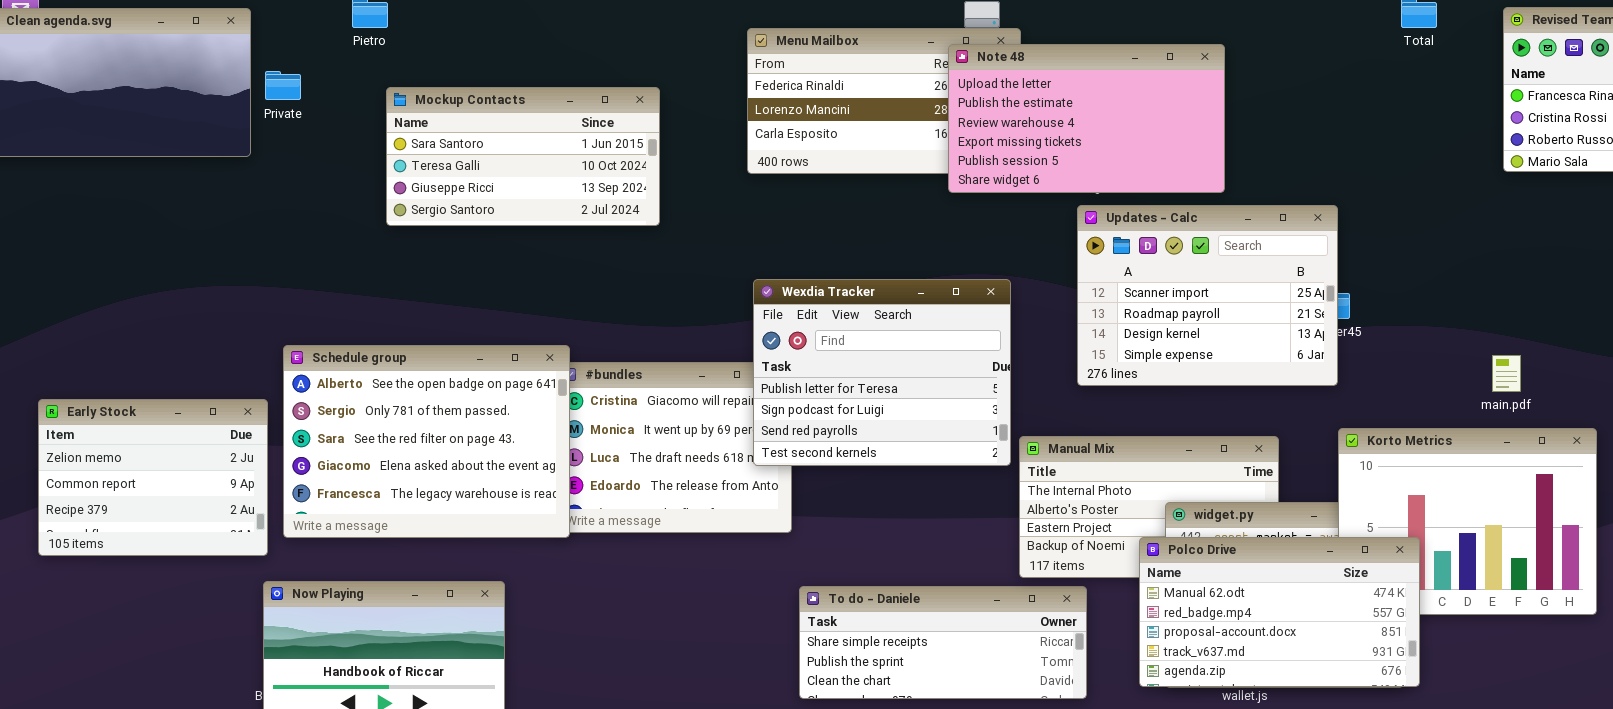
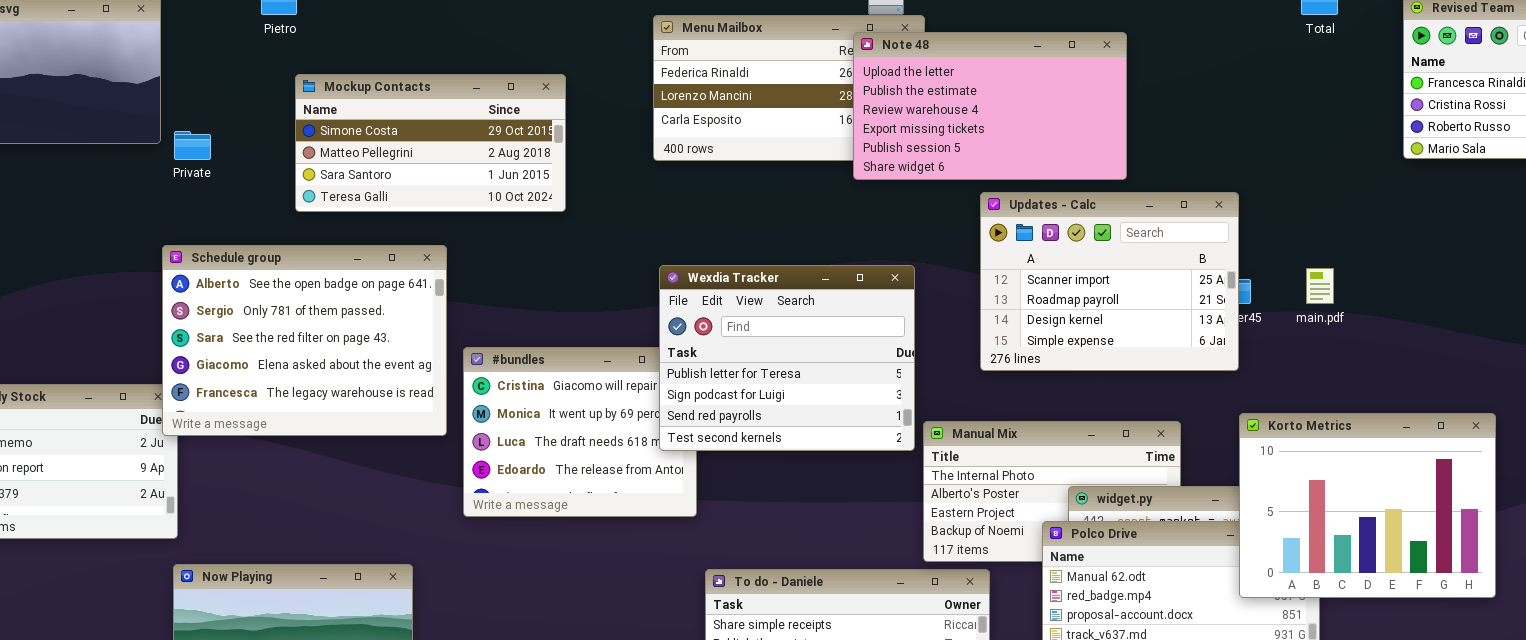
Private: [265,71,301,100] -> [174,131,211,160], moved
Mockup Contacts: [386,87,660,226] -> [295,74,566,212], scrolled up 2 rows
Schedule group: [283,345,570,538] -> [162,245,447,436], moved
main.pdf: [1492,355,1521,392] -> [1306,268,1334,304], moved
Korto Metrics: [1338,428,1597,615] -> [1239,413,1496,598], raised

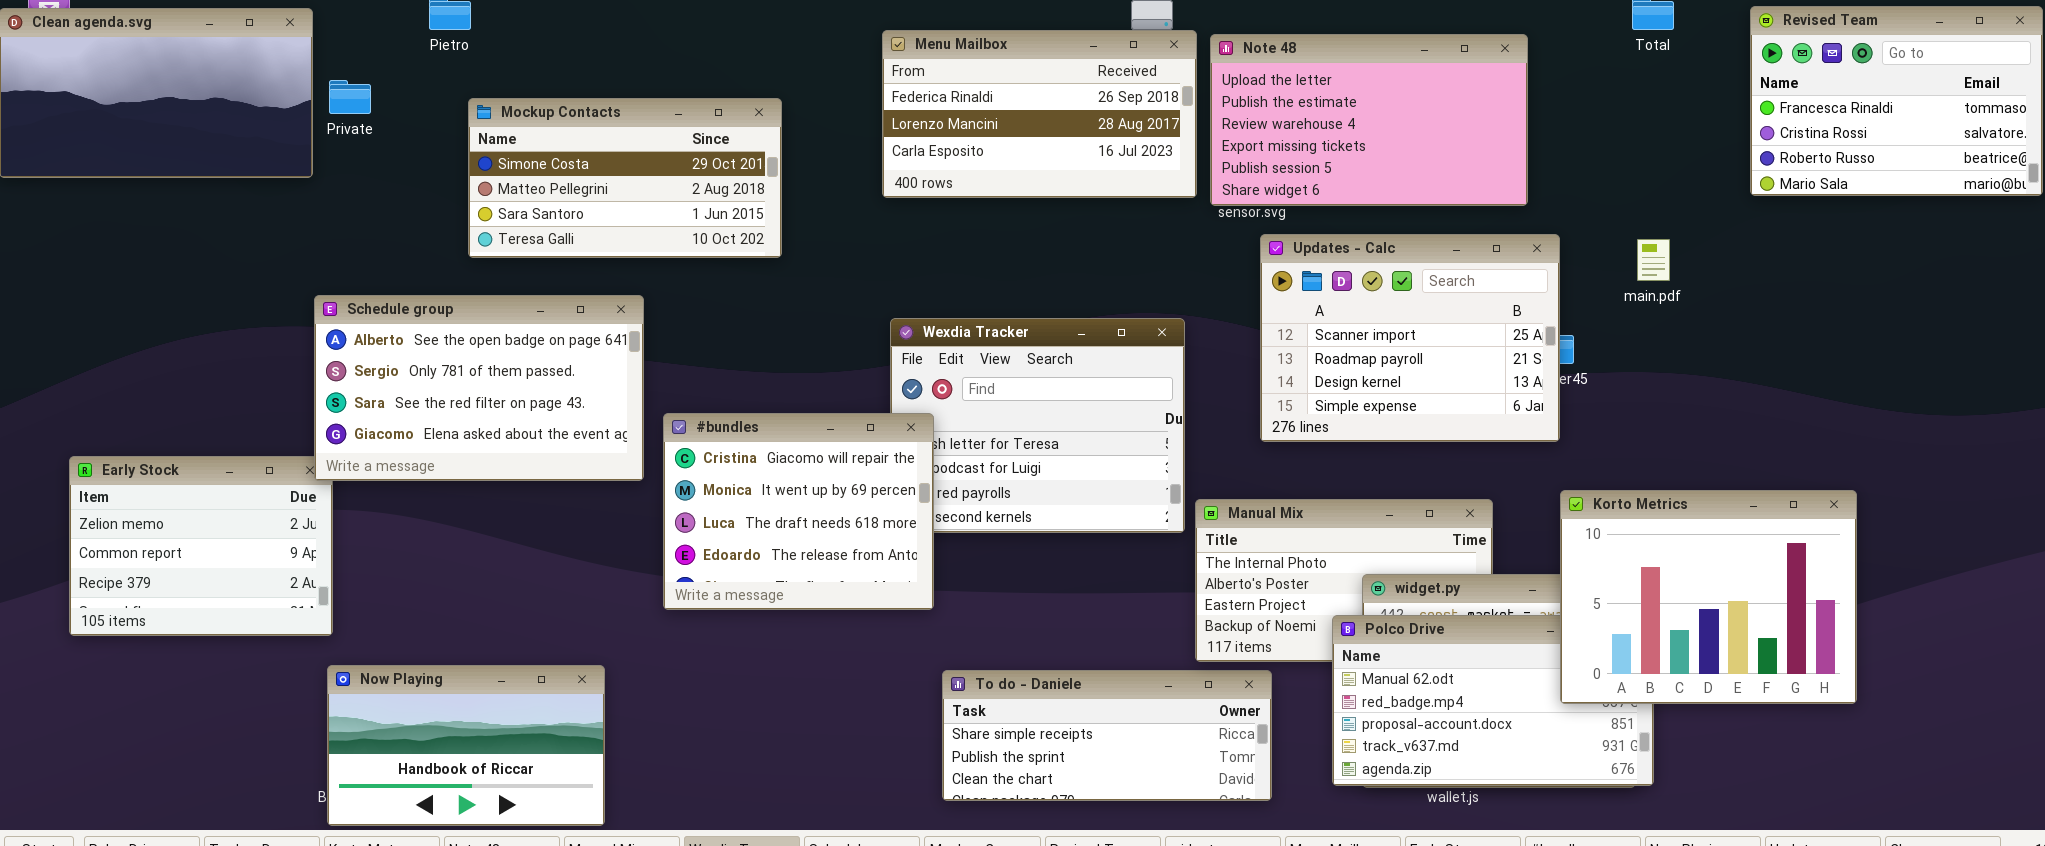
Note 48: [853,32,1127,180] -> [1210,34,1528,206], moved
Private: [174,131,211,160] -> [329,80,371,114], moved
Schedule group: [162,245,447,436] -> [314,295,644,481], resized
main.pdf: [1306,268,1334,304] -> [1637,239,1670,281], moved
#bundles: [463,347,697,517] -> [663,413,934,610], raised

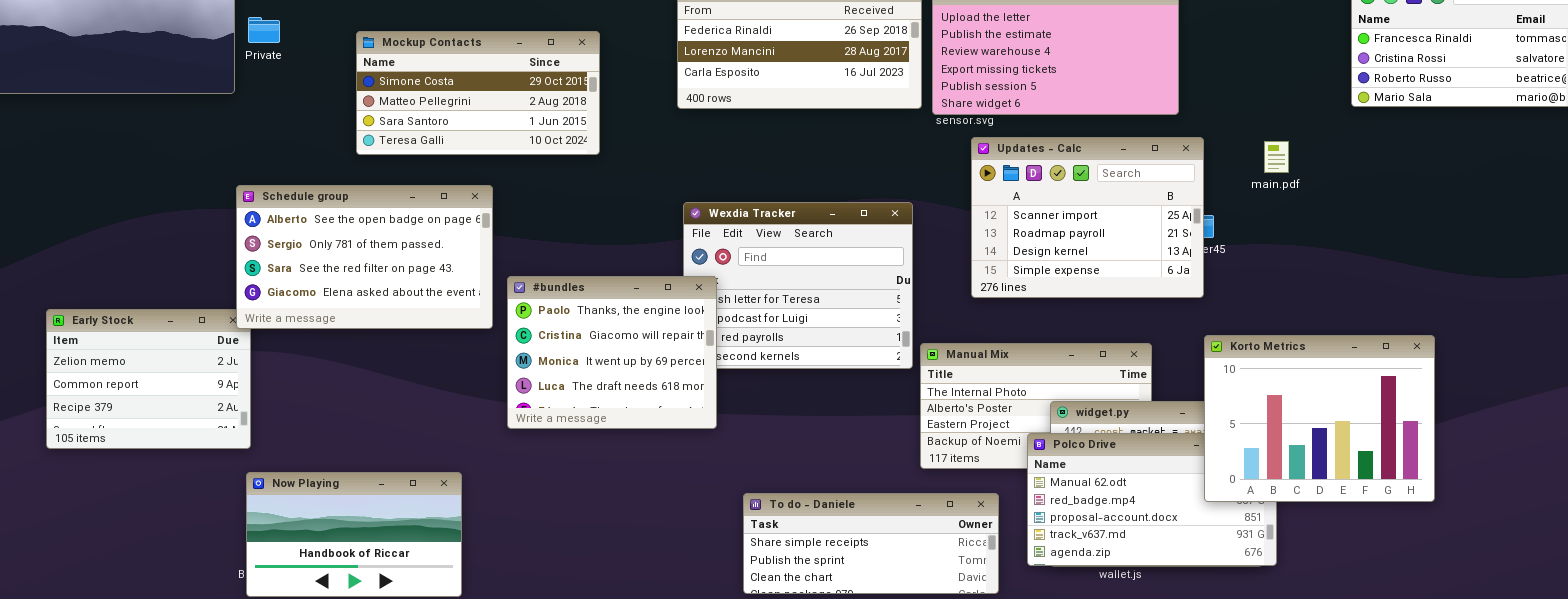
#bundles: [663,413,934,610] -> [507,276,717,429], scrolled up 1 row
To do - Daniele: [942,670,1272,801] -> [743,493,999,594], moved

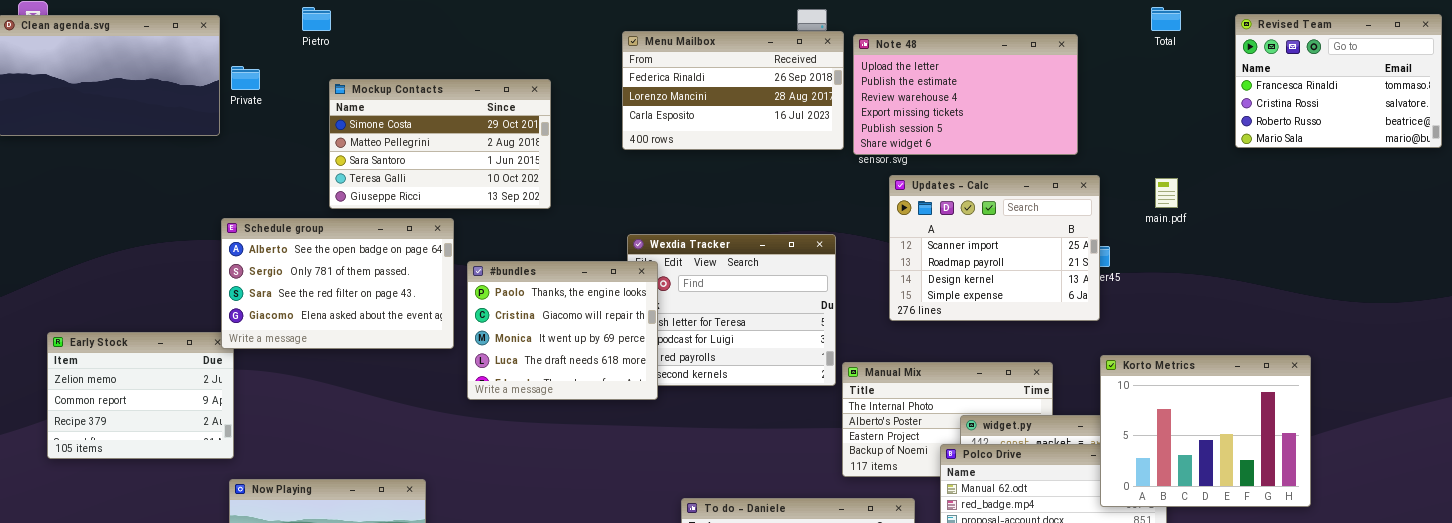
Mockup Contacts: [356,31,600,155] -> [329,79,551,209], resized
#bundles: [507,276,717,429] -> [467,261,658,400], moved

